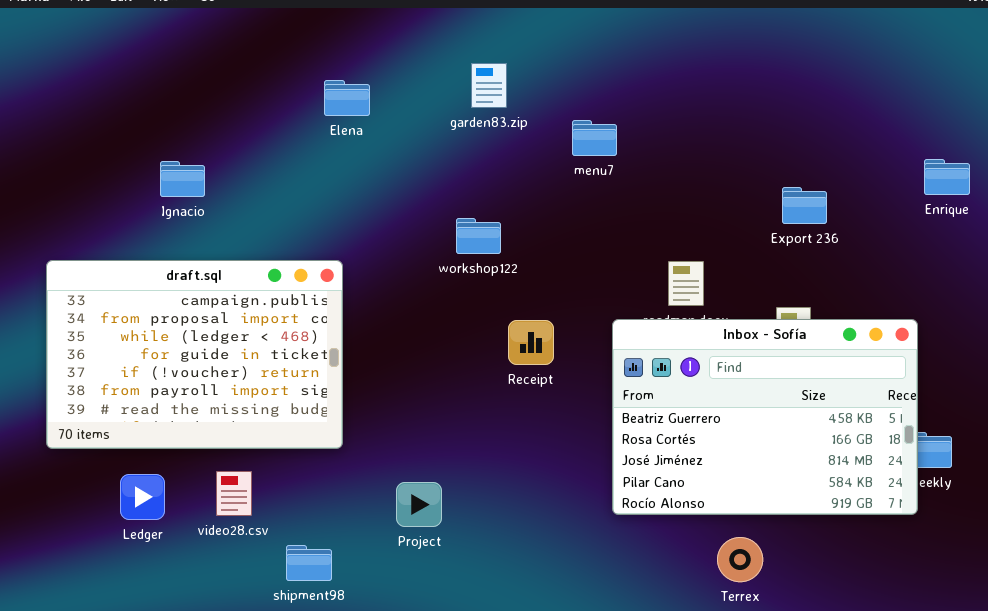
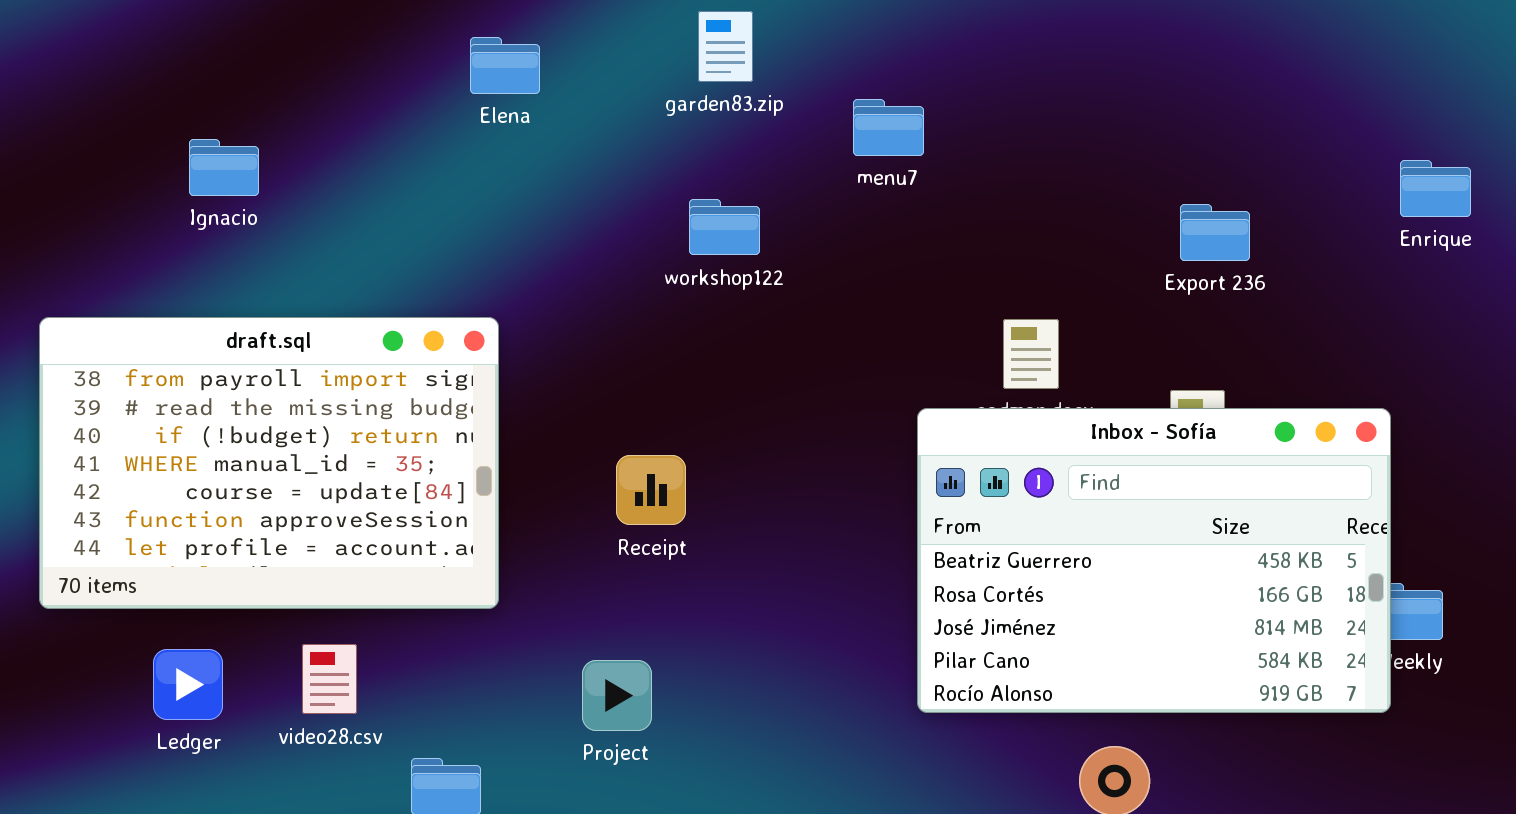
Ignacio: [160,161,205,197] -> [189,139,259,196], moved
workshop122: [456,218,501,254] -> [689,199,760,255], moved
draft.sql: [46,260,343,449] -> [39,317,499,609], scrolled down 5 rows
Receipt: [508,320,554,365] -> [616,455,686,525], moved

